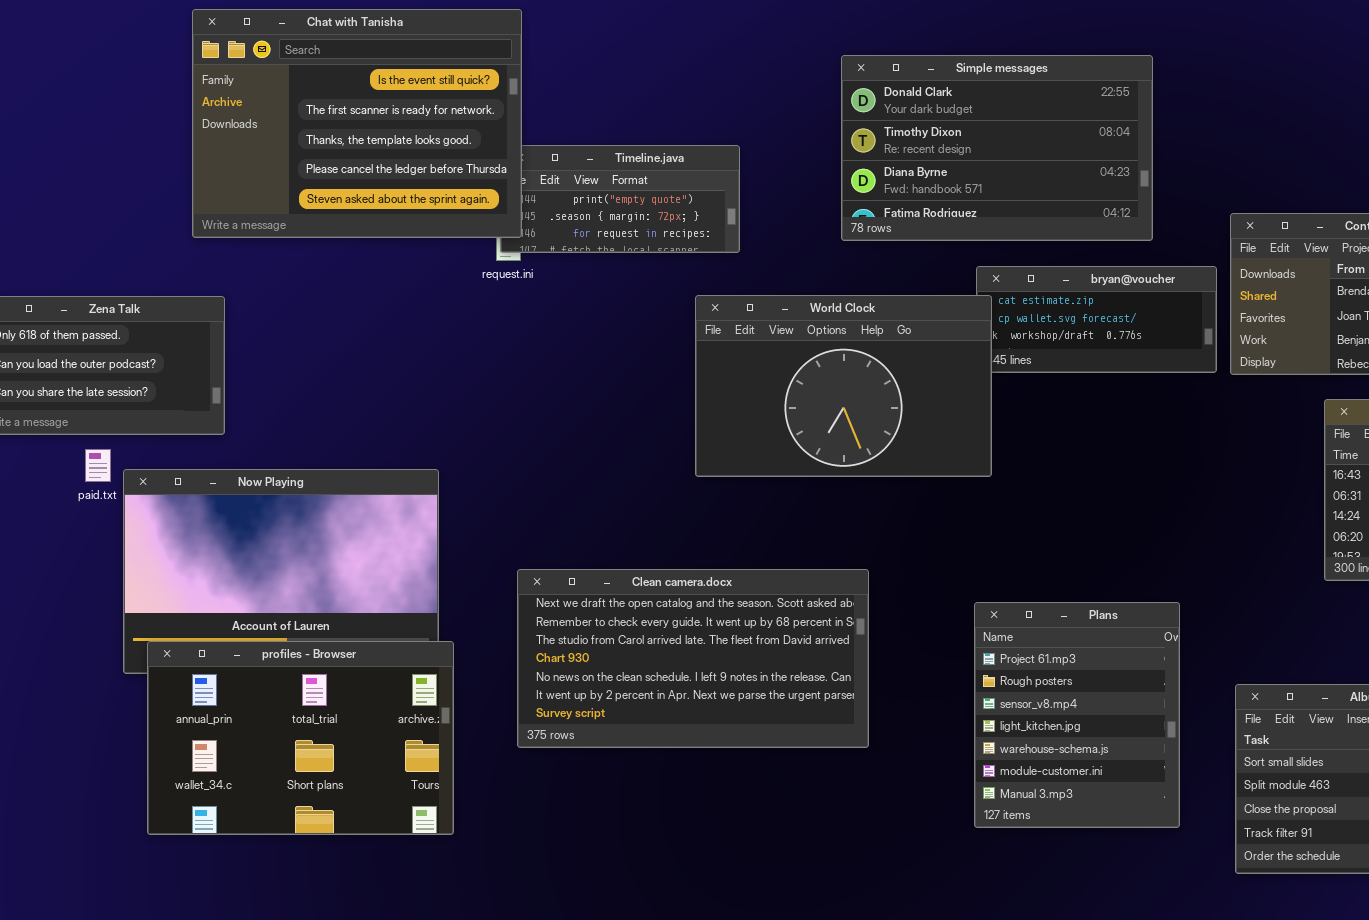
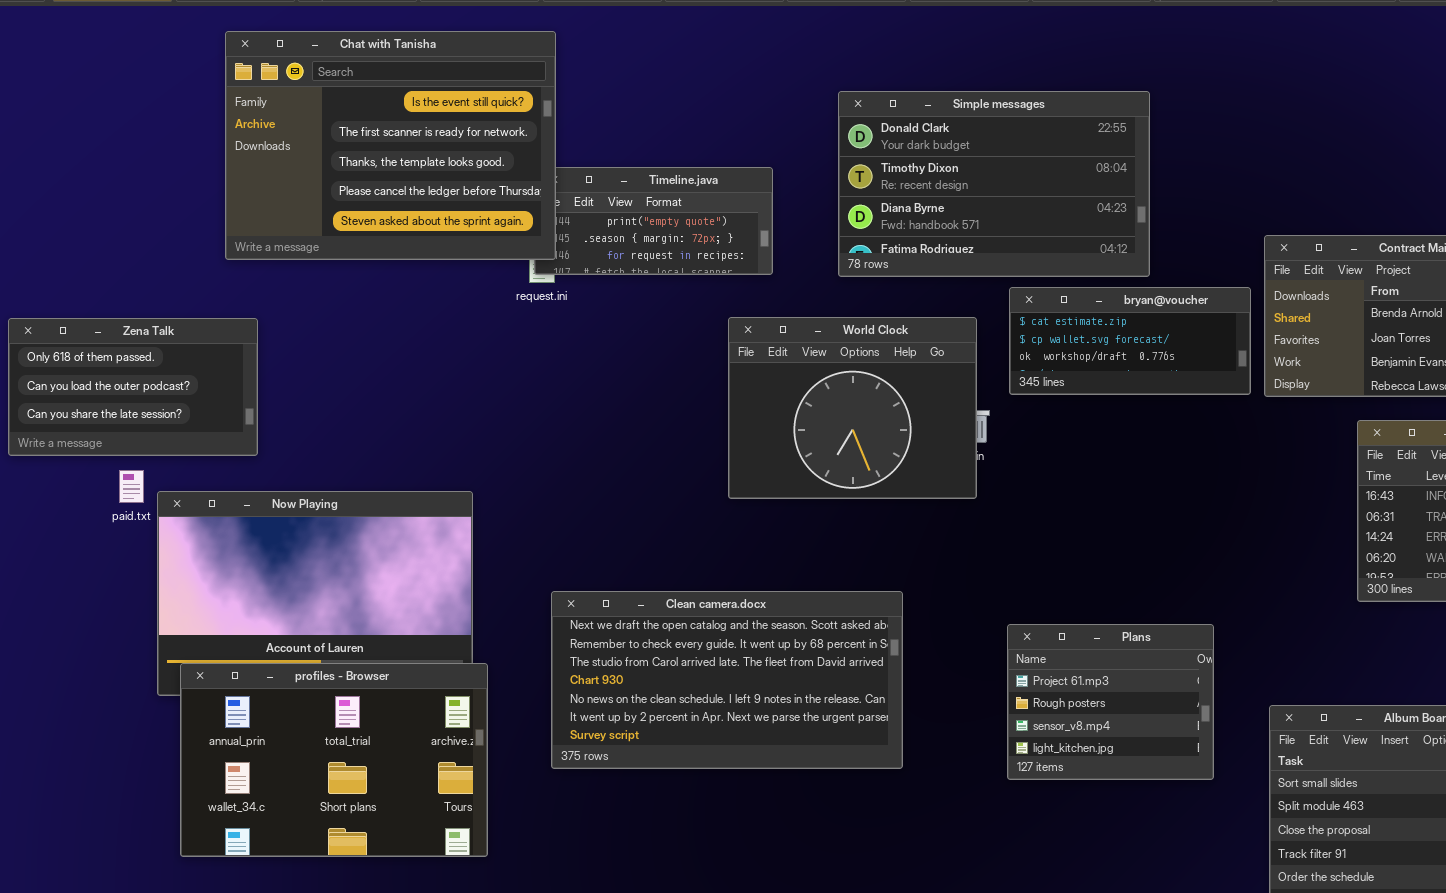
Simple messages: [841,55,1153,241] -> [838,91,1150,277], moved
World Clock: [695,295,992,477] -> [728,317,977,499], resized
Plans: [974,602,1180,828] -> [1007,624,1214,780], resized

